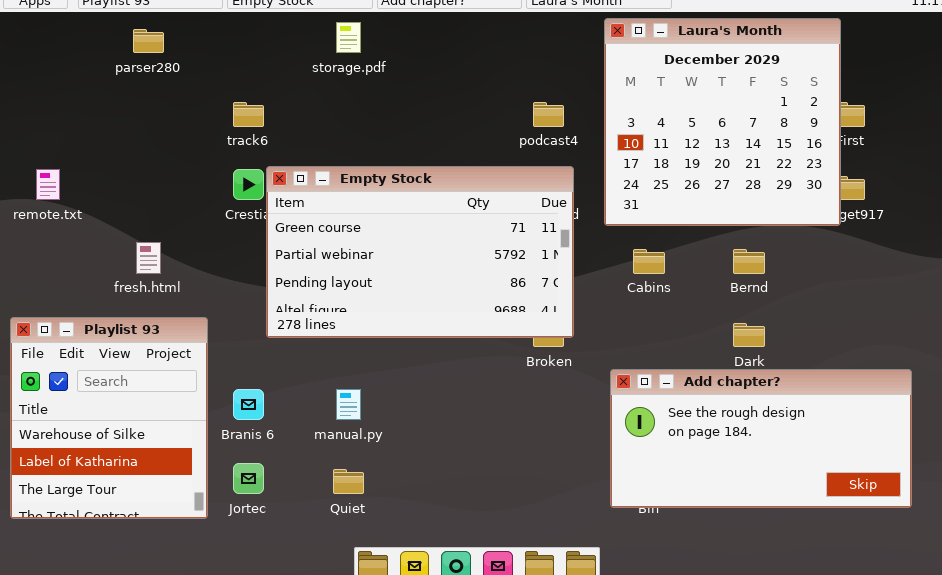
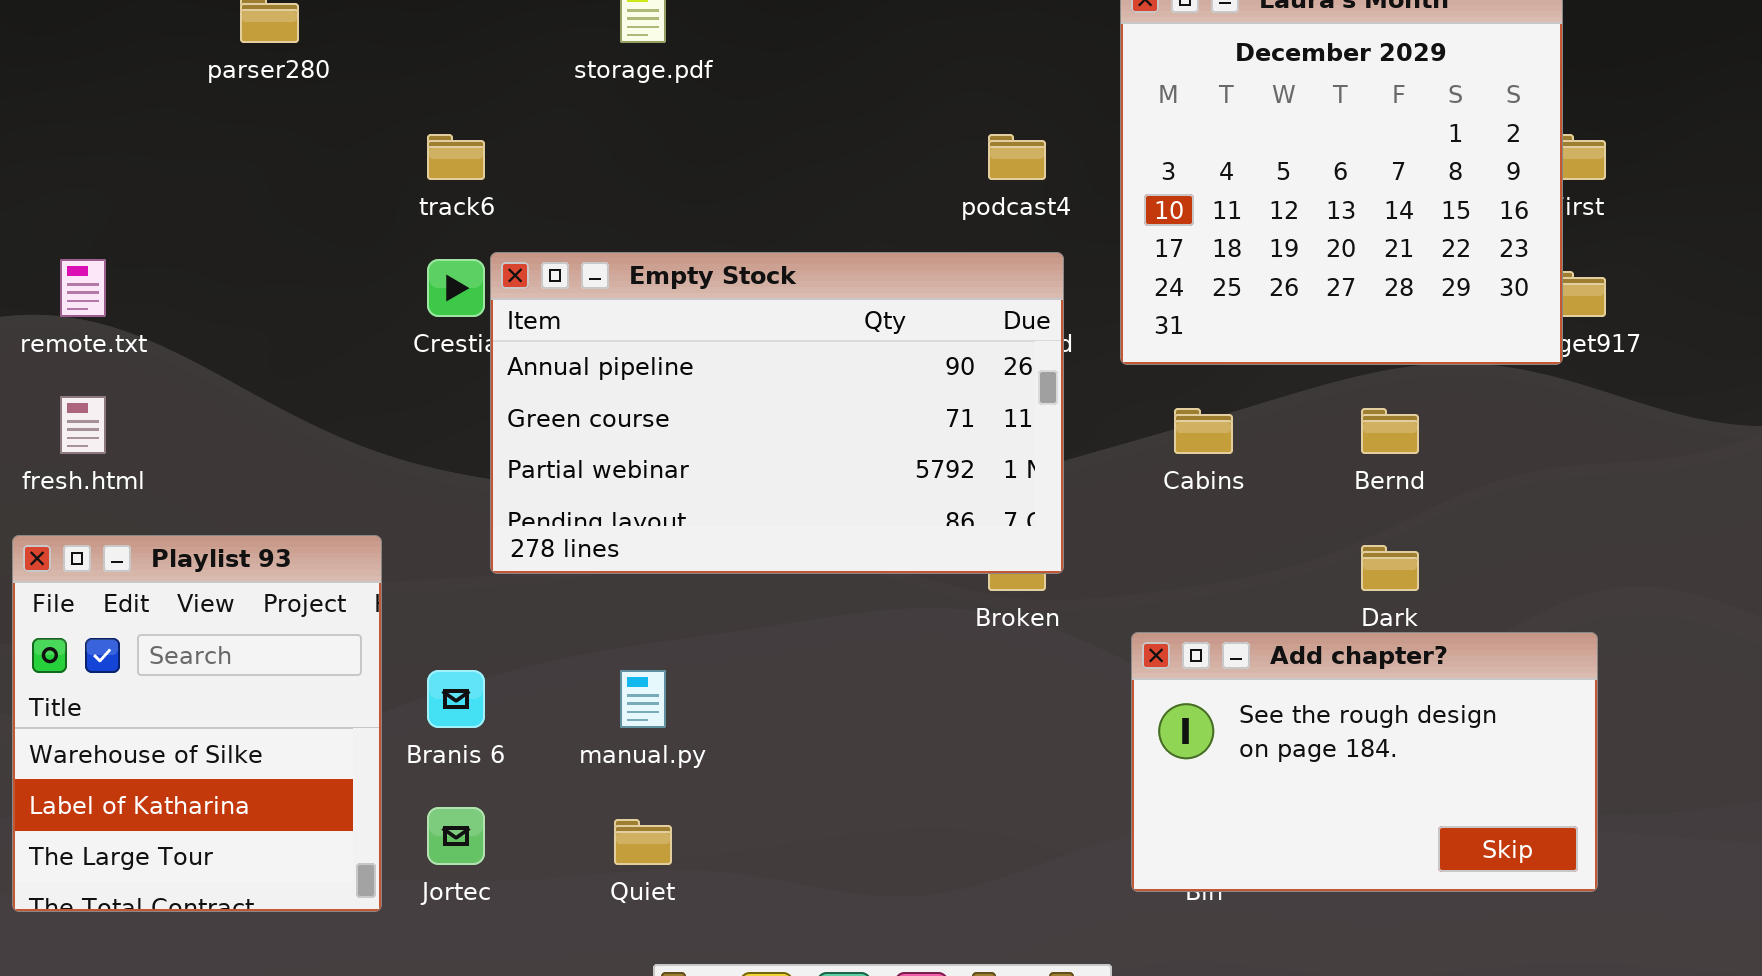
Empty Stock: [266,166,574,338] -> [490,252,1064,574], scrolled up 1 row
fresh.html: [136,242,161,274] -> [60,396,106,454], moved
Add chapter?: [610,369,912,508] -> [1131,632,1598,892], resized

